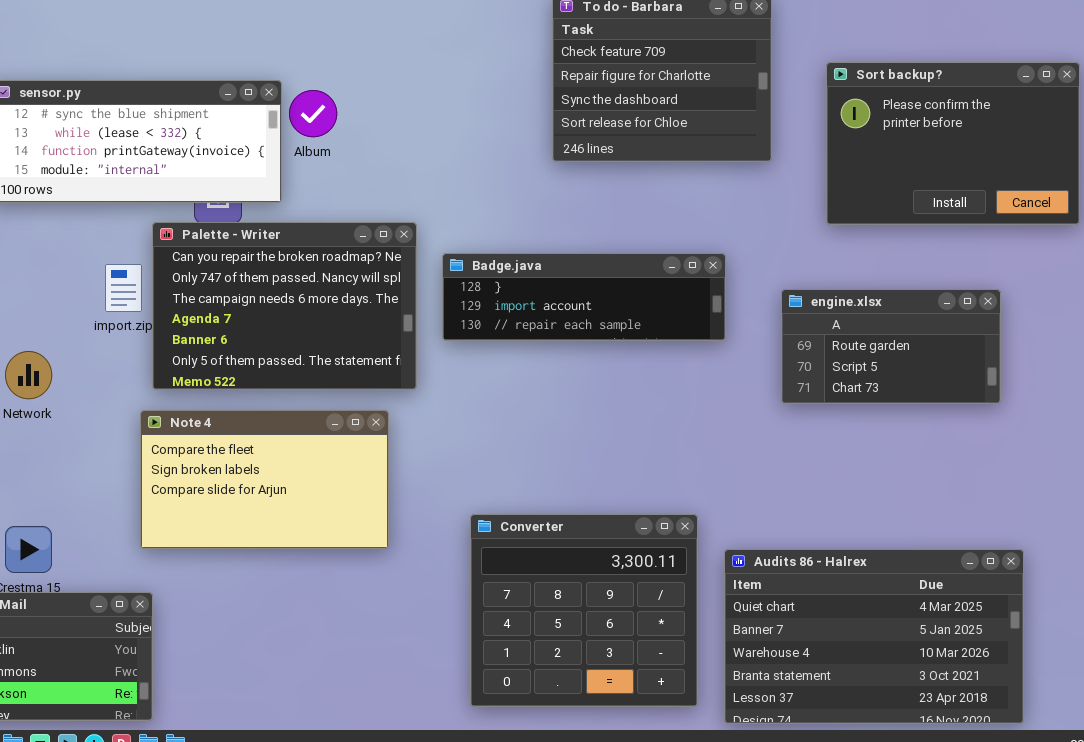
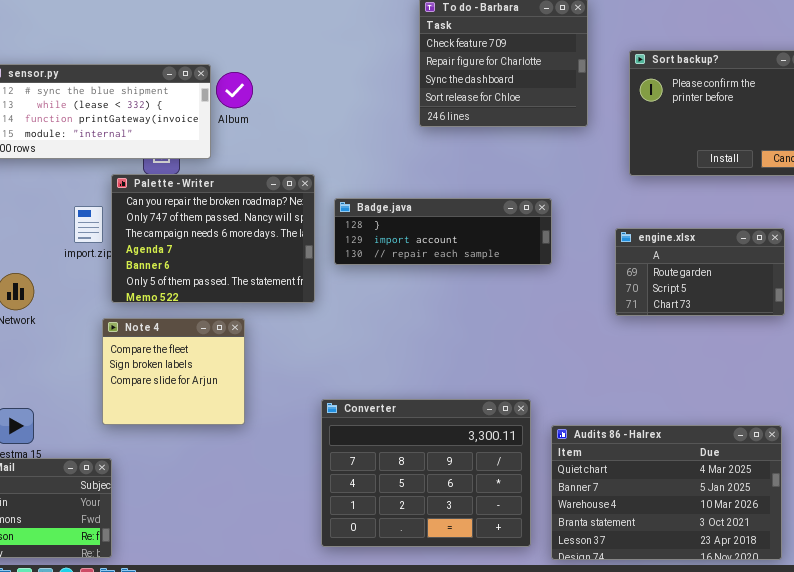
engine.xlsx: [781,289,1001,404] -> [615,228,785,316], moved
Note 4: [140,410,389,549] -> [102,318,245,425], resized
Converter: [470,514,698,707] -> [321,399,531,547], resized

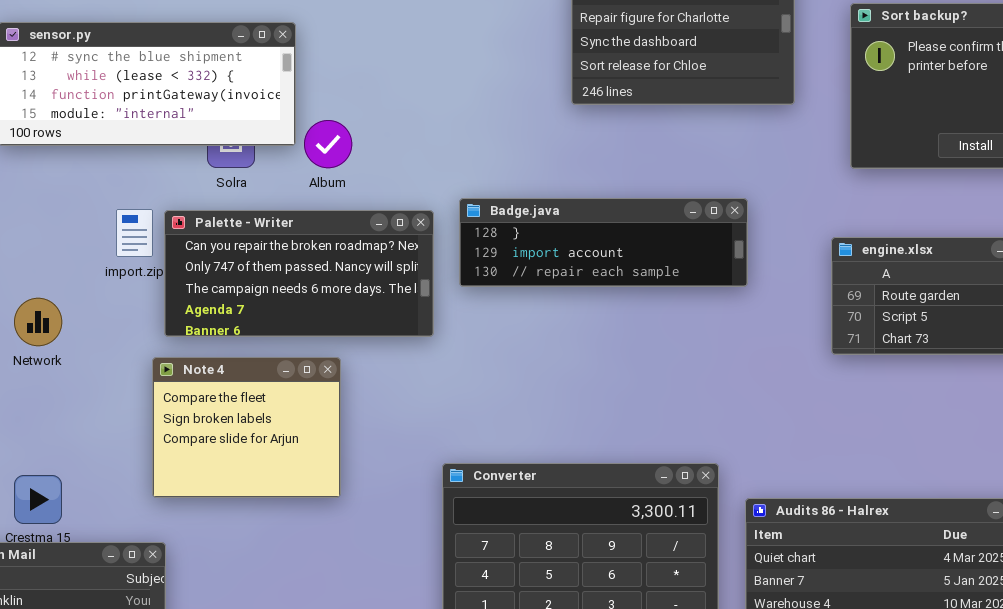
Album: [216,72,253,108] -> [304,120,352,168], moved
Palette - Writer: [111,174,315,303] -> [164,210,434,337], resized

